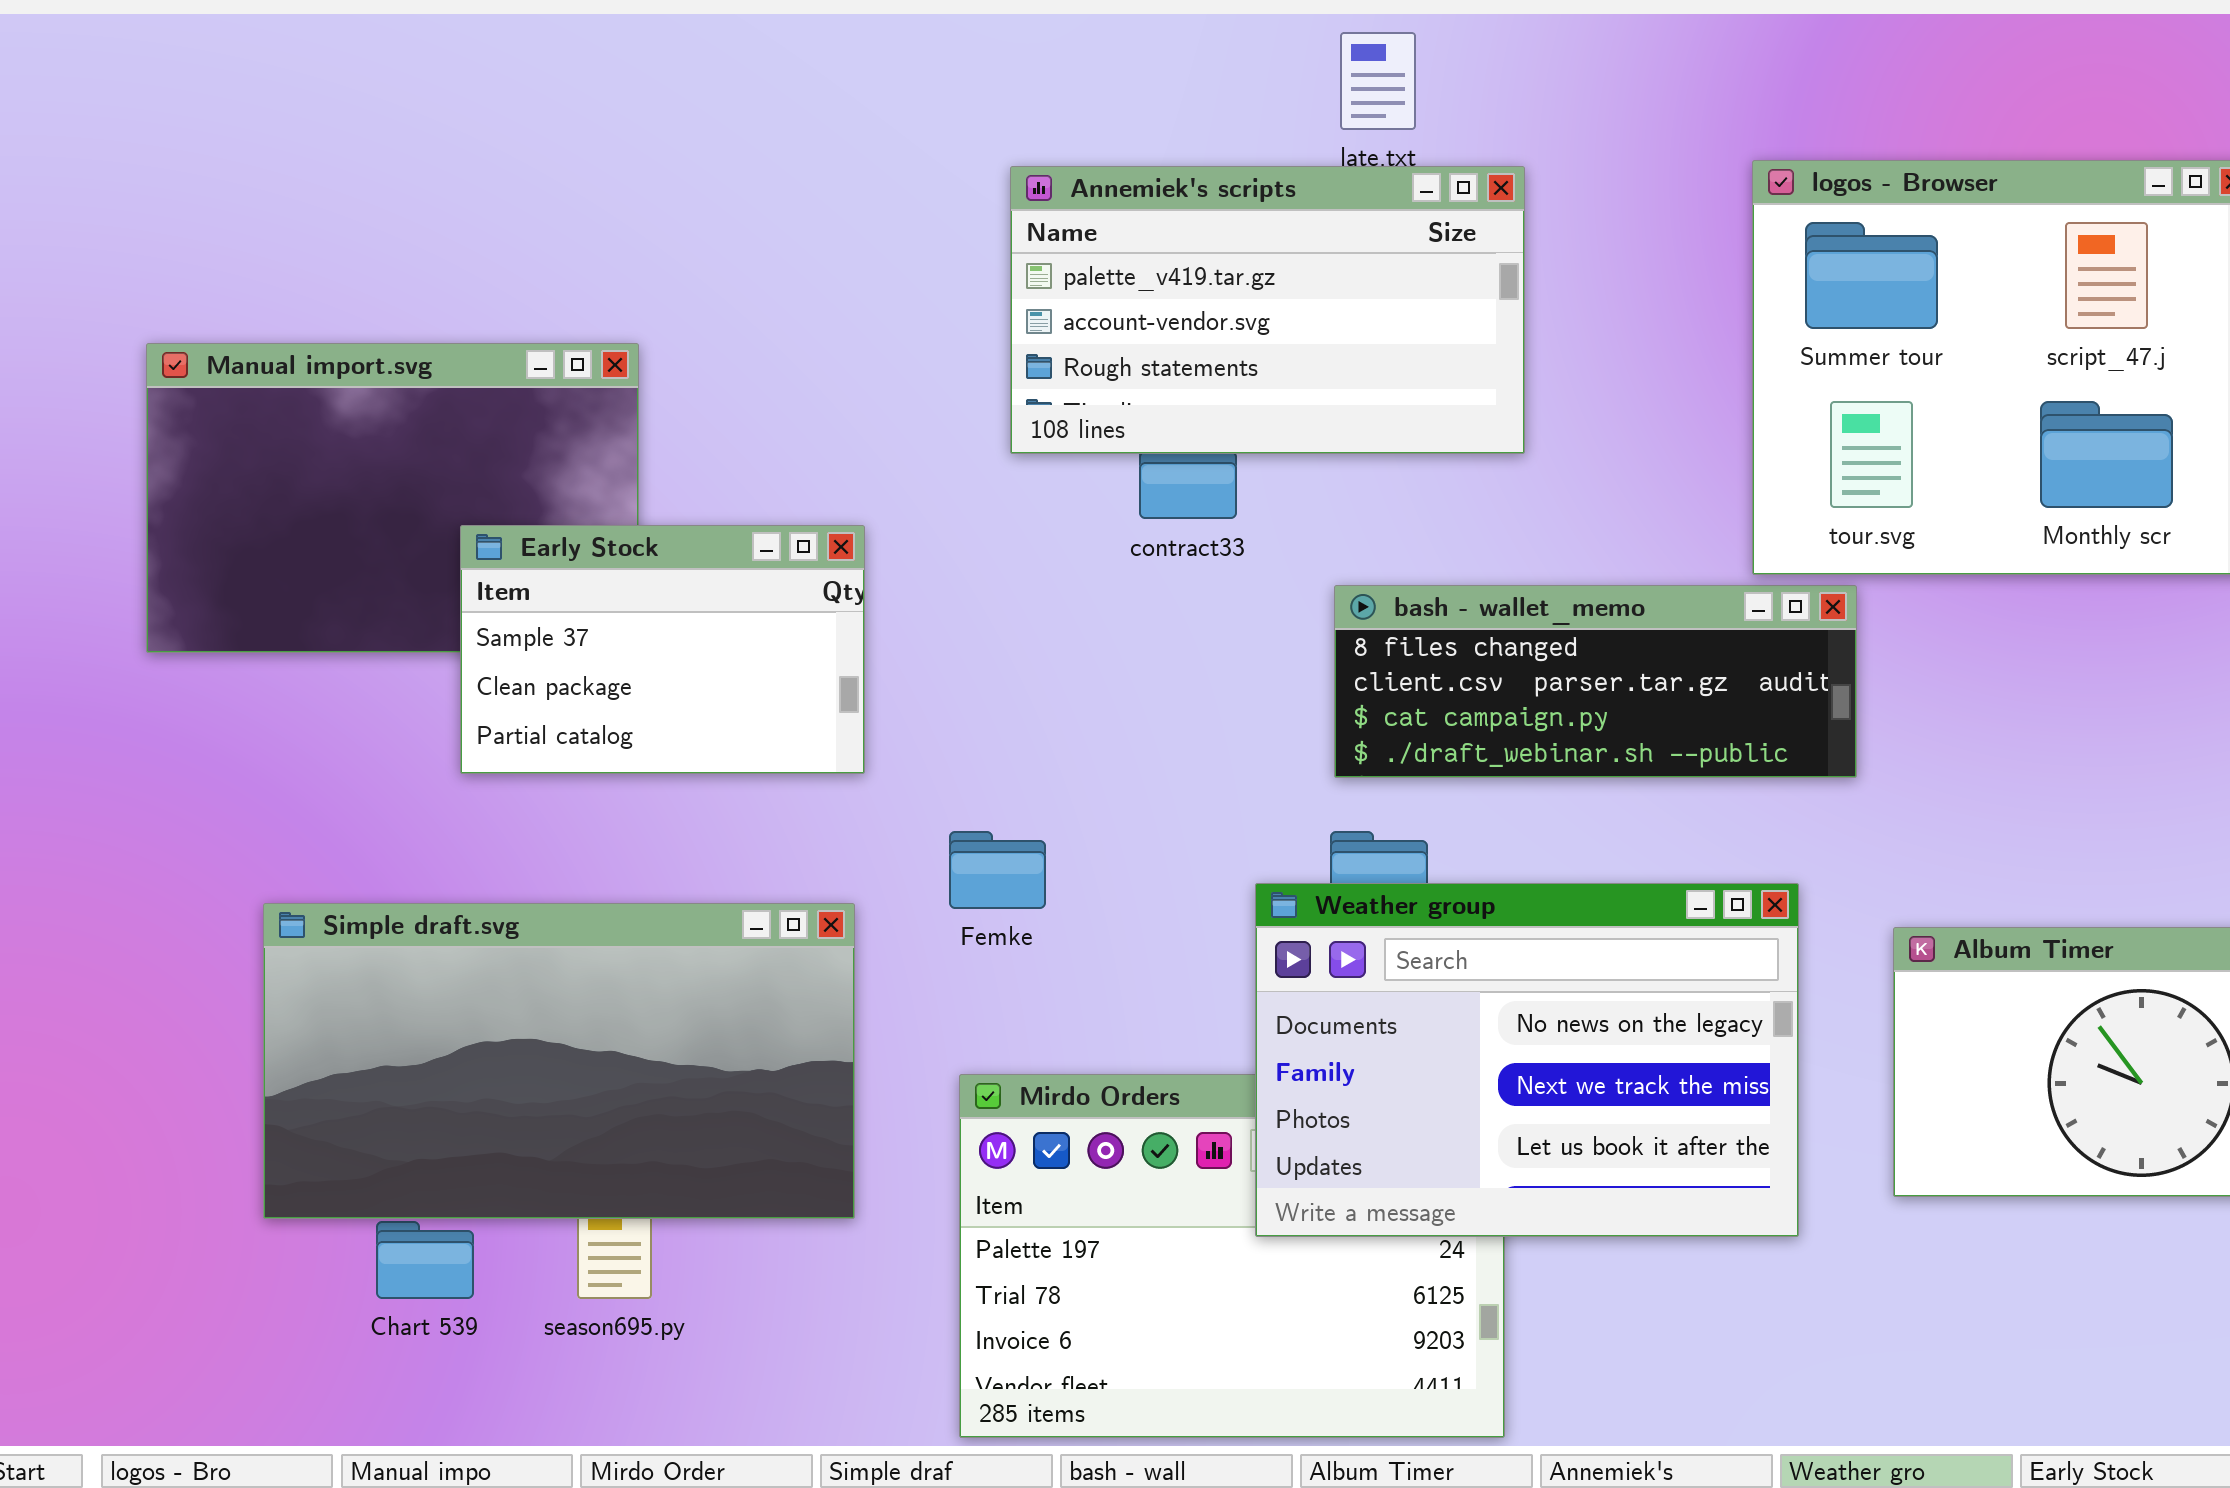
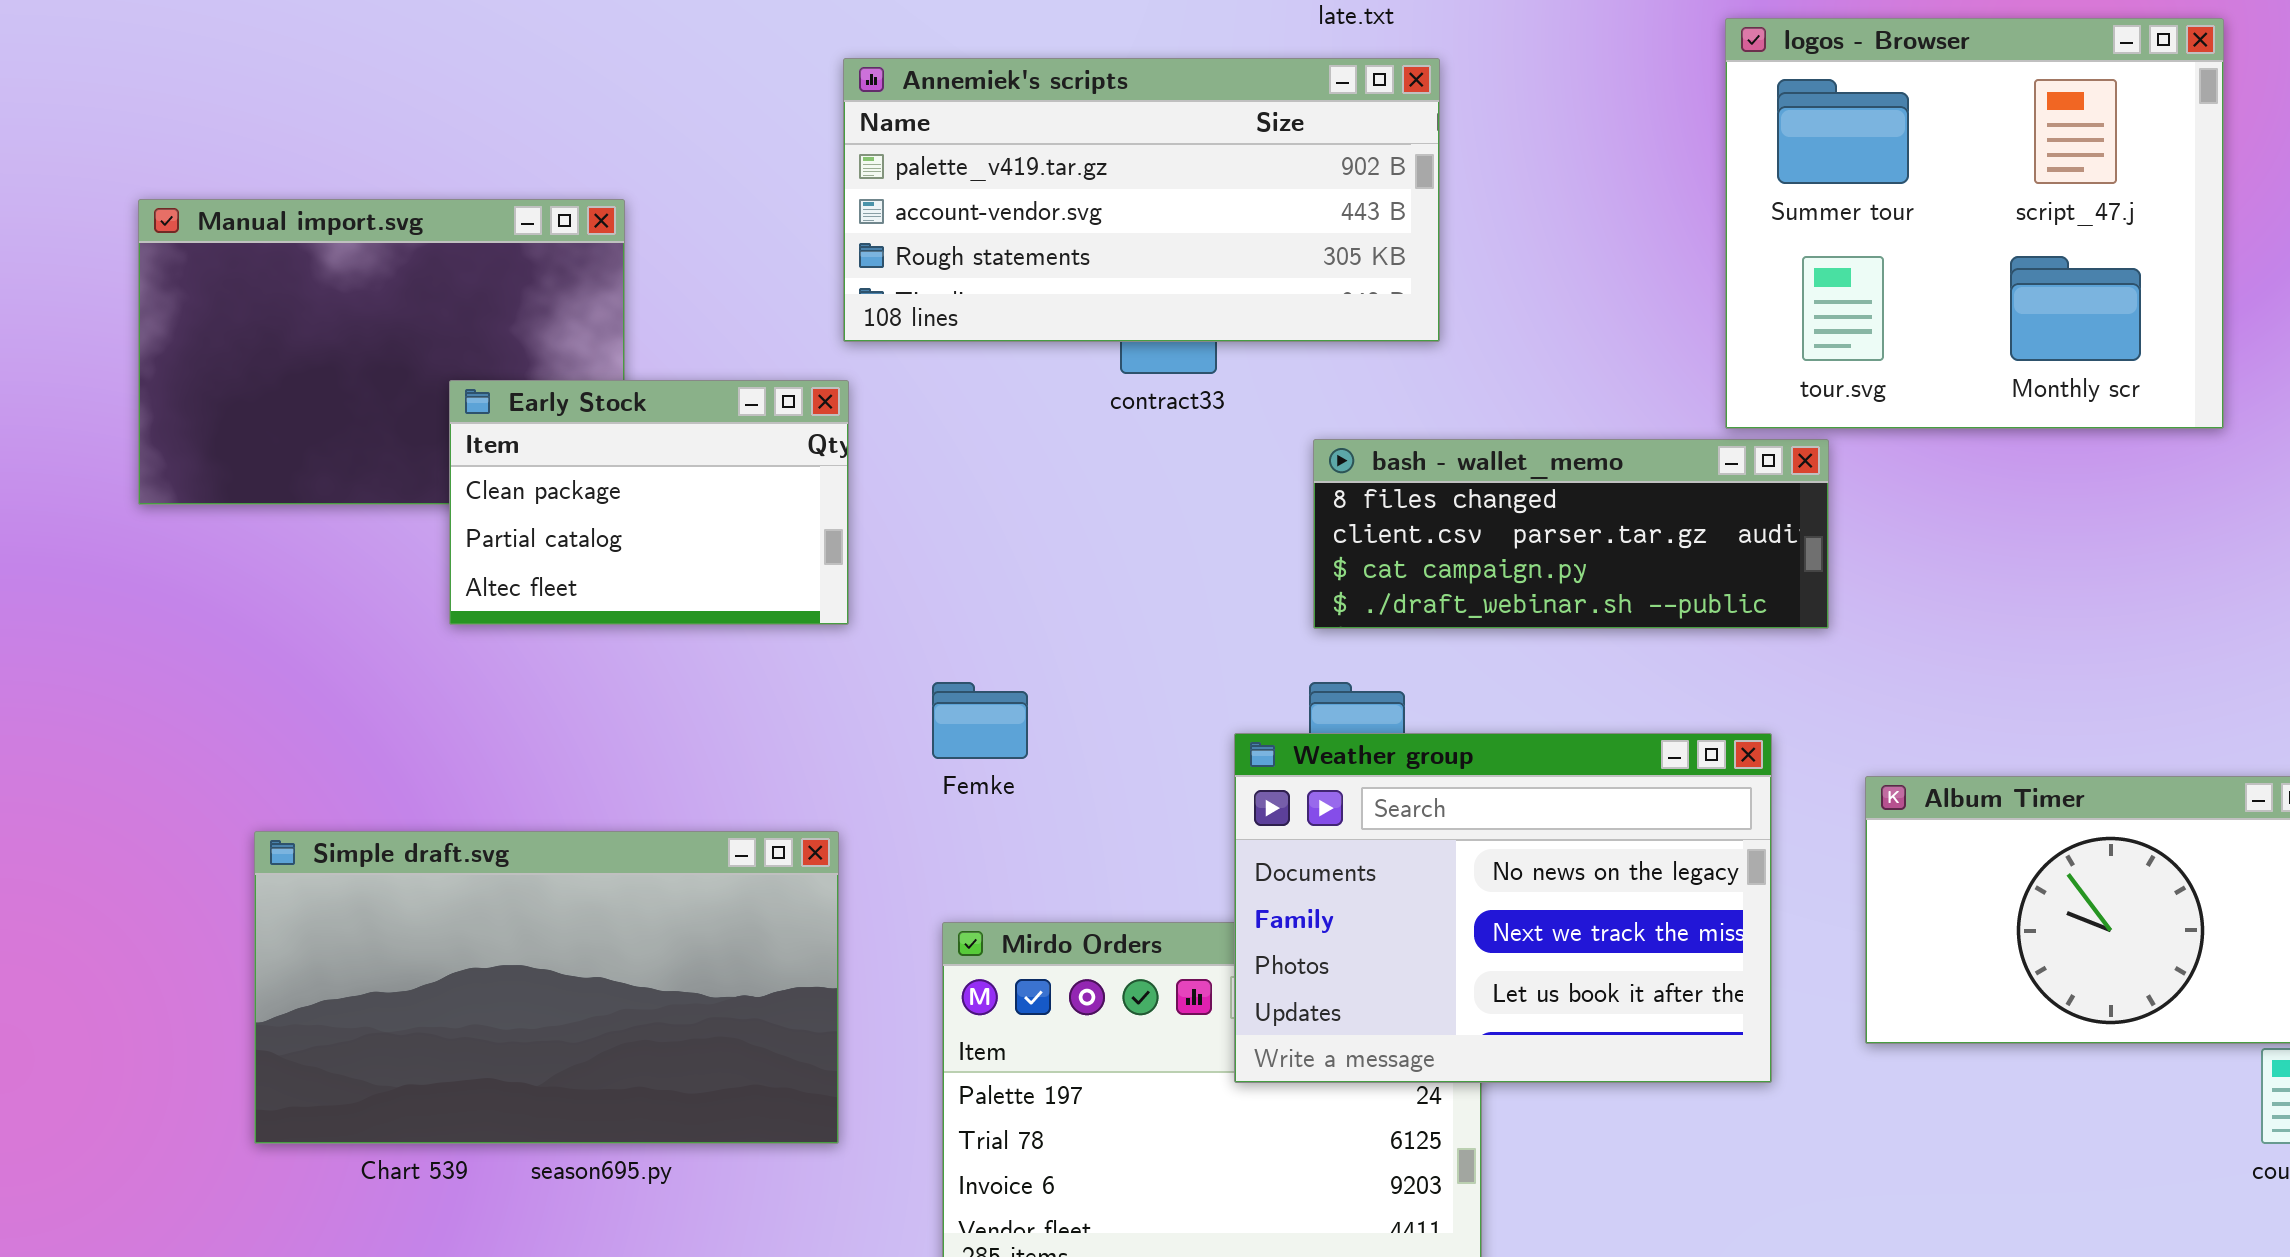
Annemiek's scripts: [1010,166,1525,454] -> [843,58,1440,342], moved, resized
Early Stock: [460,525,865,774] -> [449,380,849,625], scrolled down 1 row
Simple draft.svg: [263,903,855,1219] -> [254,831,839,1144], moved

